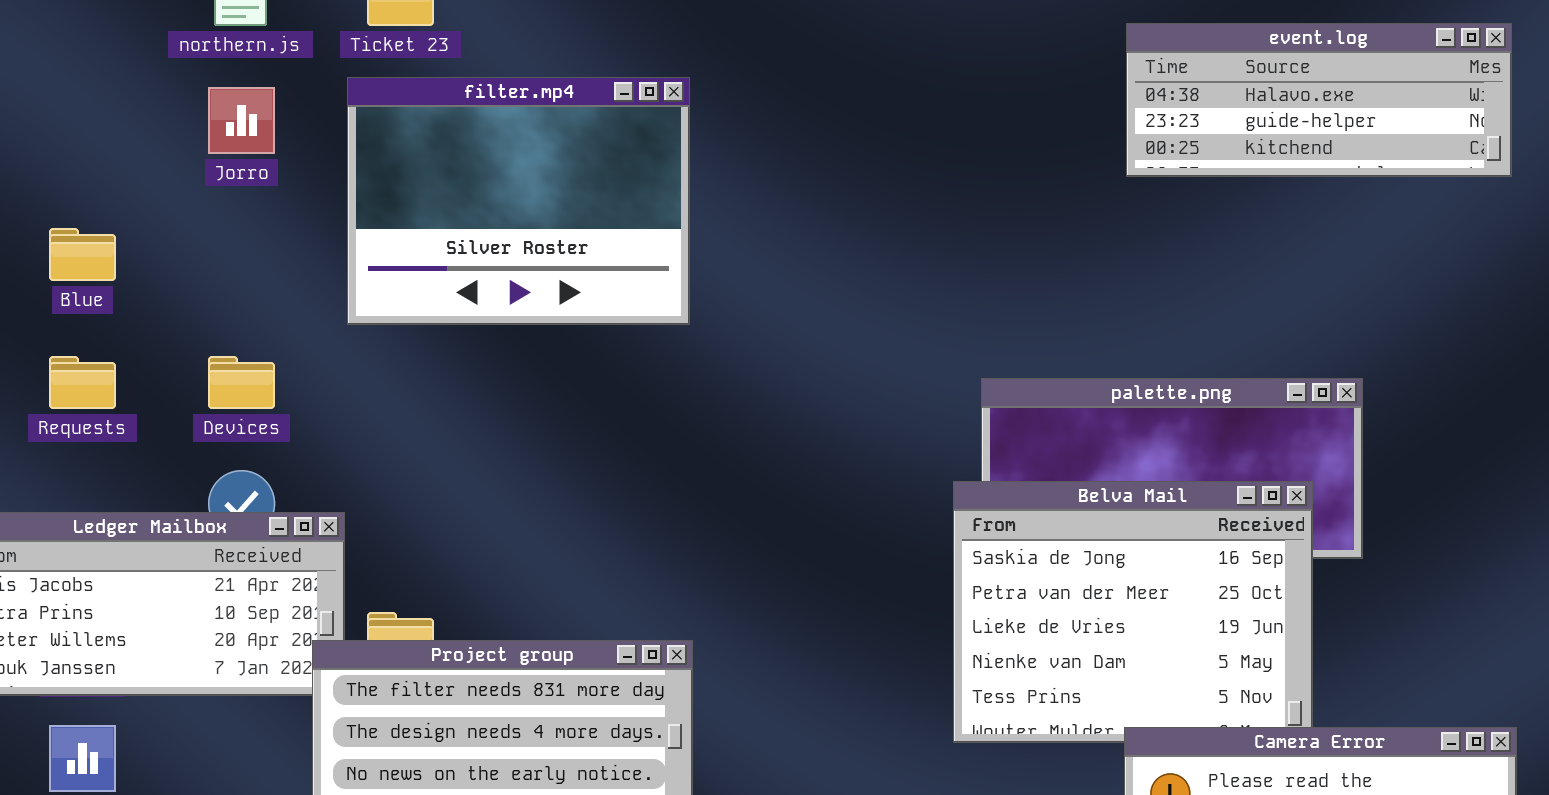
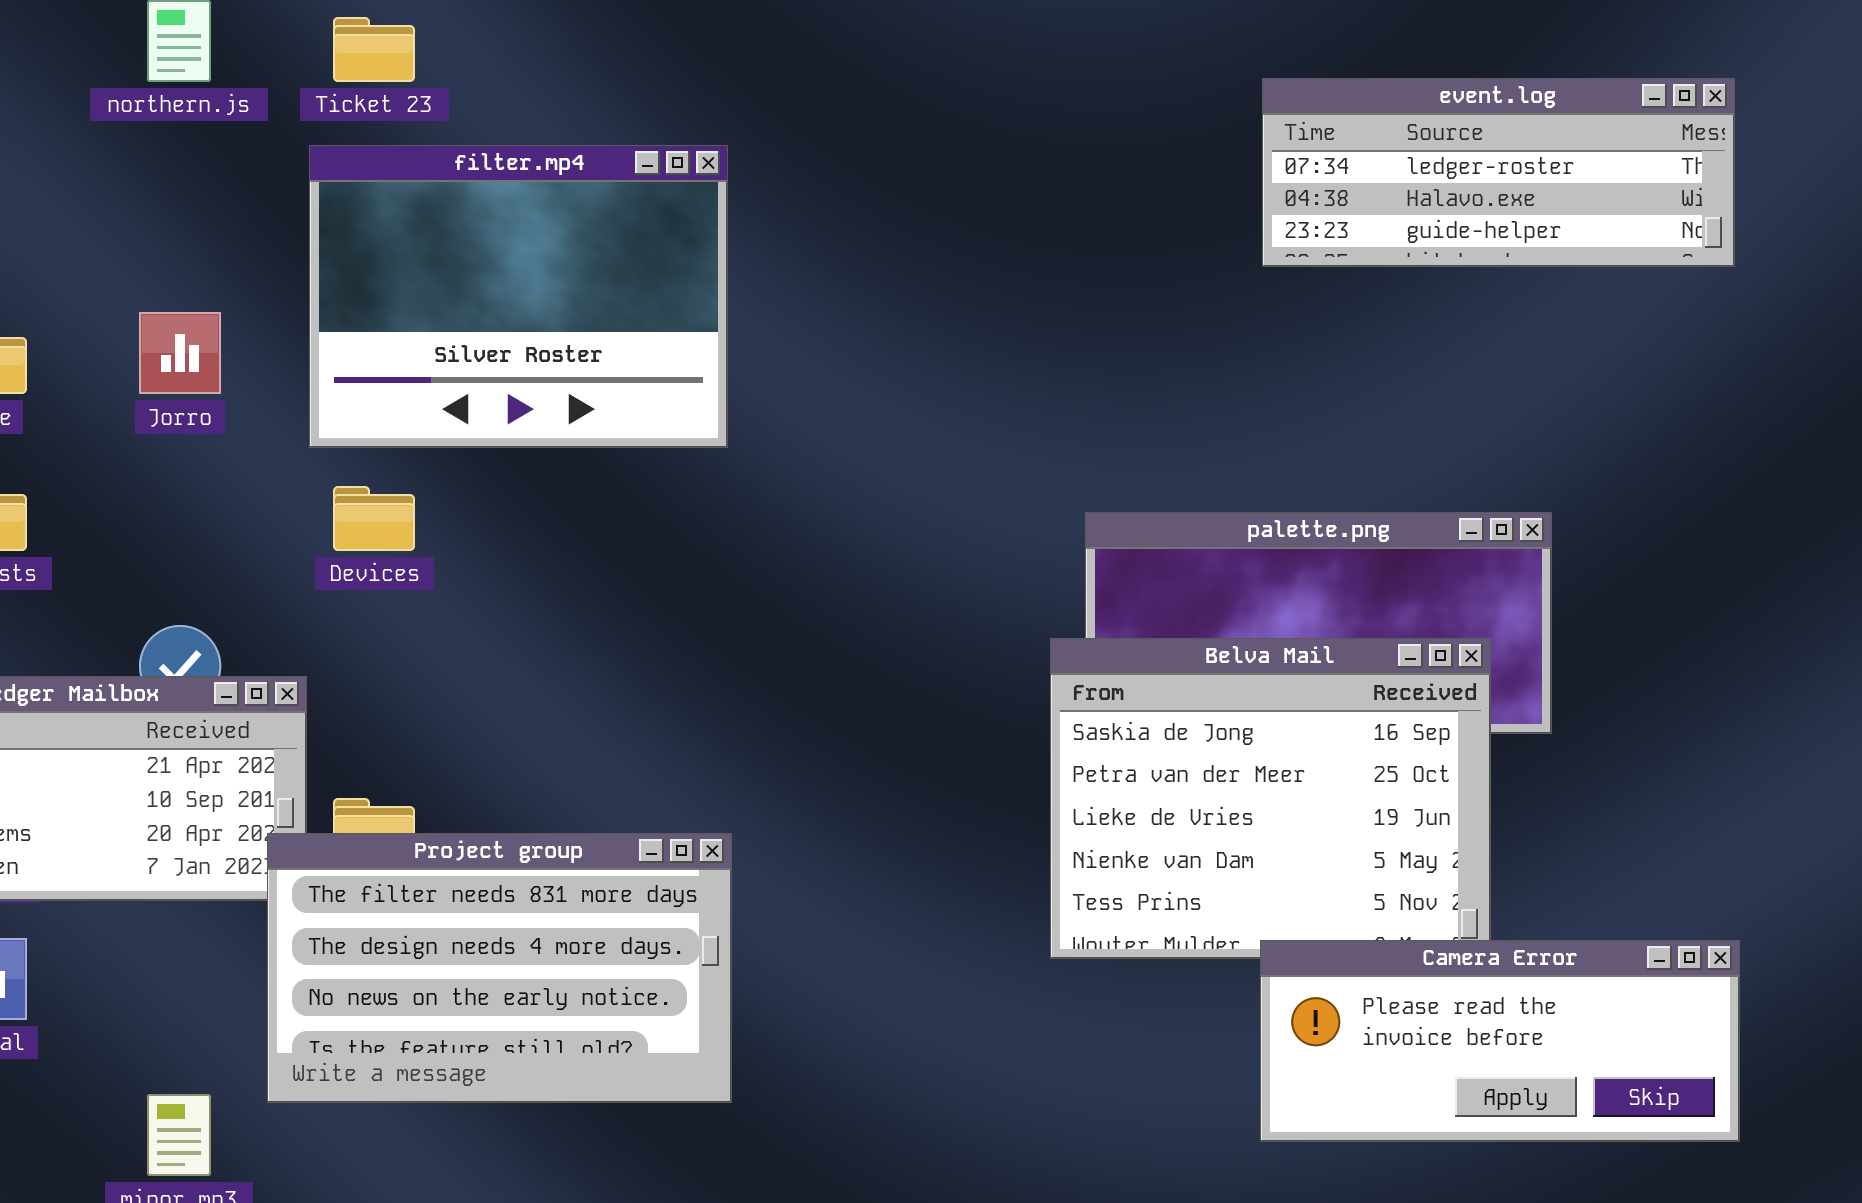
event.log: [1126,23,1512,177] -> [1262,78,1735,267], scrolled up 1 row
Jorro: [208,87,275,154] -> [139,312,221,394], moved
Devices: [208,356,275,409] -> [333,486,415,551], moved

